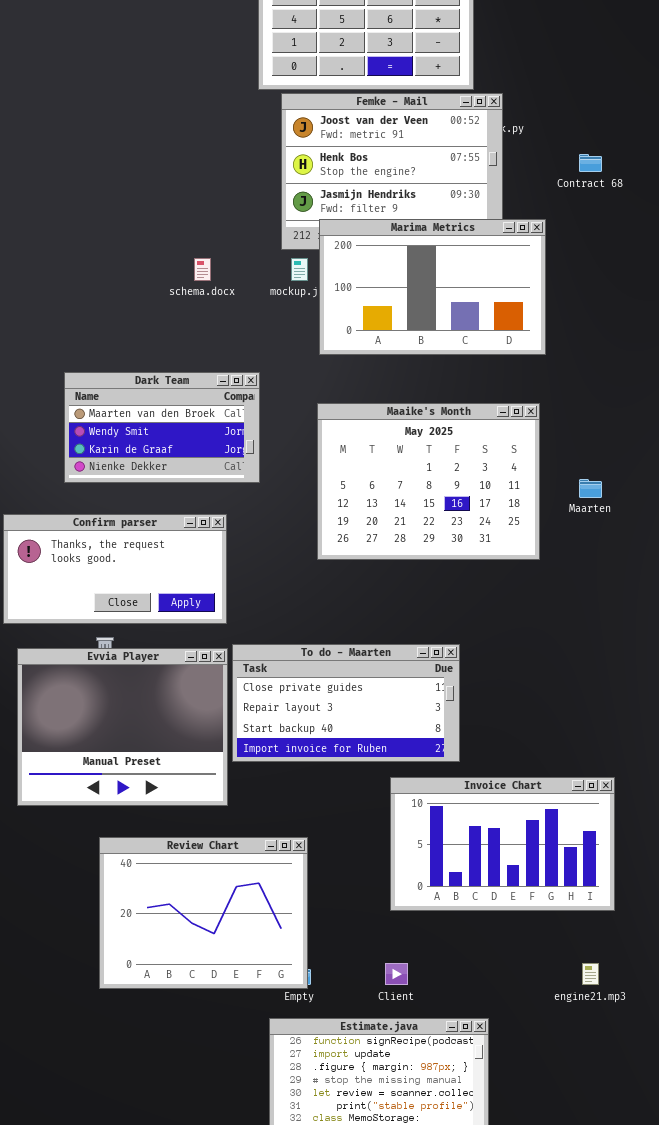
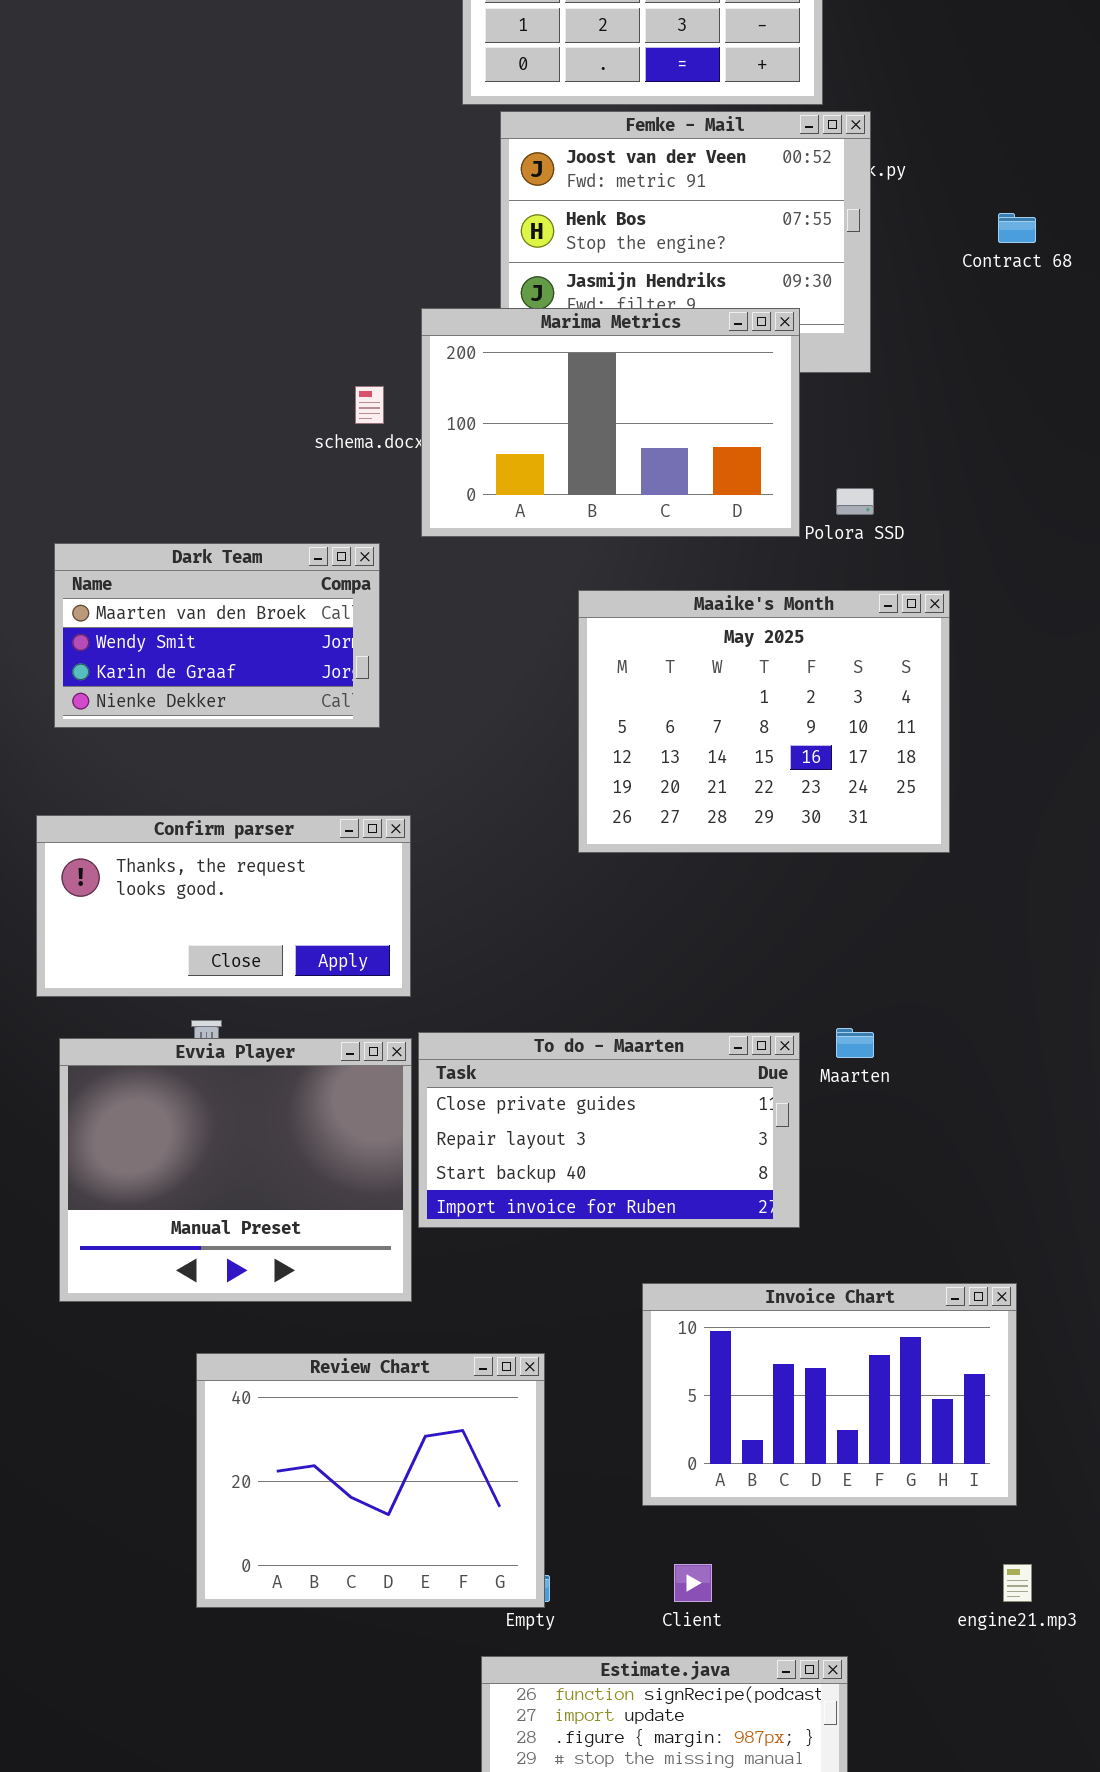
Marima Metrics: [319,219,546,355] -> [421,308,800,537], moved
Dark Team: [64,372,260,483] -> [54,543,380,728], moved
Maaike's Month: [317,403,540,560] -> [578,590,950,853], moved
Maarten: [579,479,602,498] -> [836,1028,874,1058], moved
Invoice Chart: [390,777,615,911] -> [642,1283,1017,1506], moved

